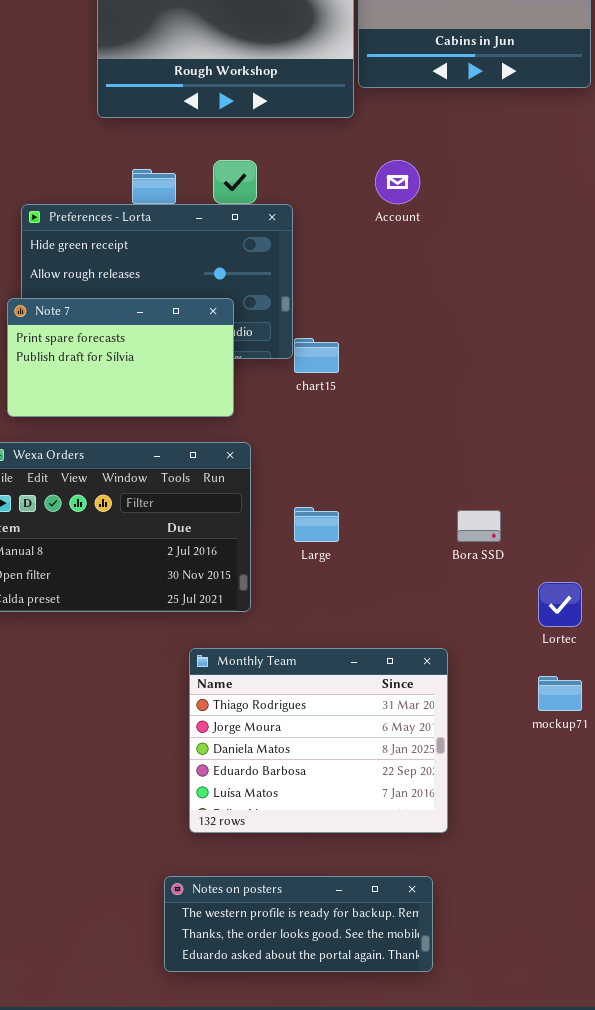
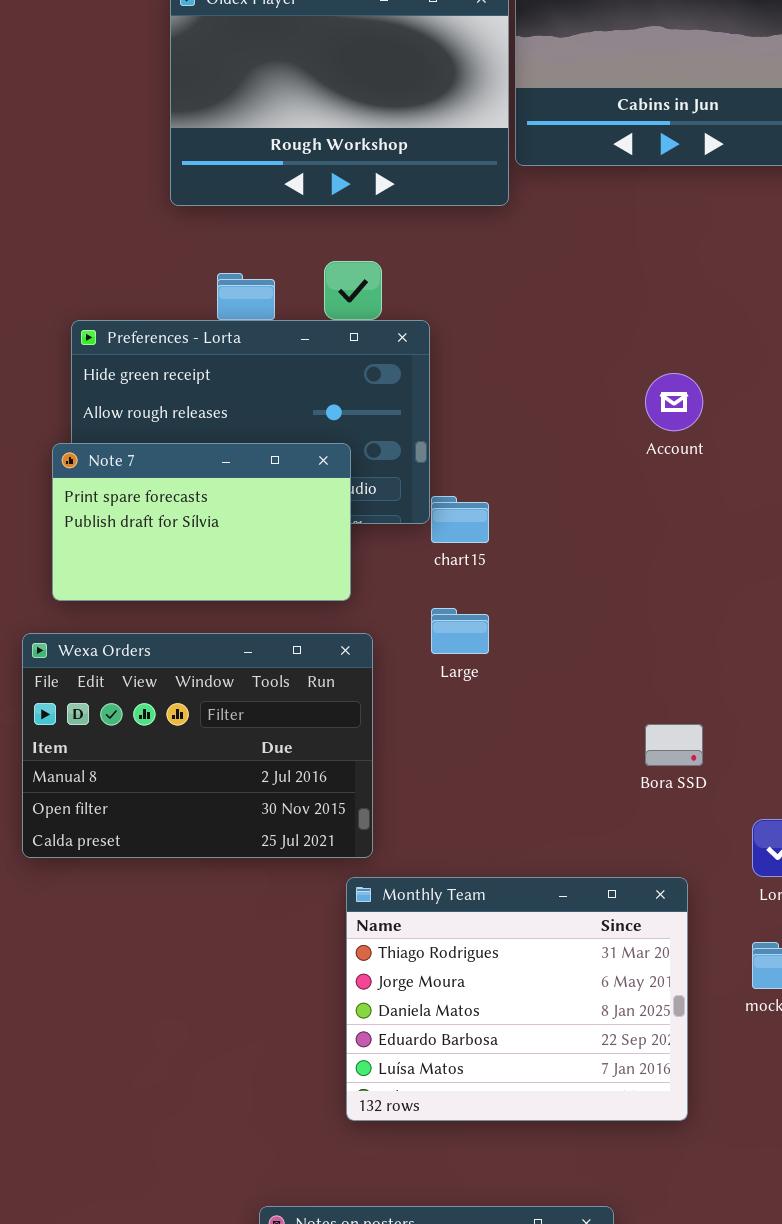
Account: [375,160,420,204] -> [645,373,703,431], moved
Large: [294,507,339,542] -> [431,608,489,654], moved
Monthly Team: [189,648,448,833] -> [346,877,688,1121], moved

